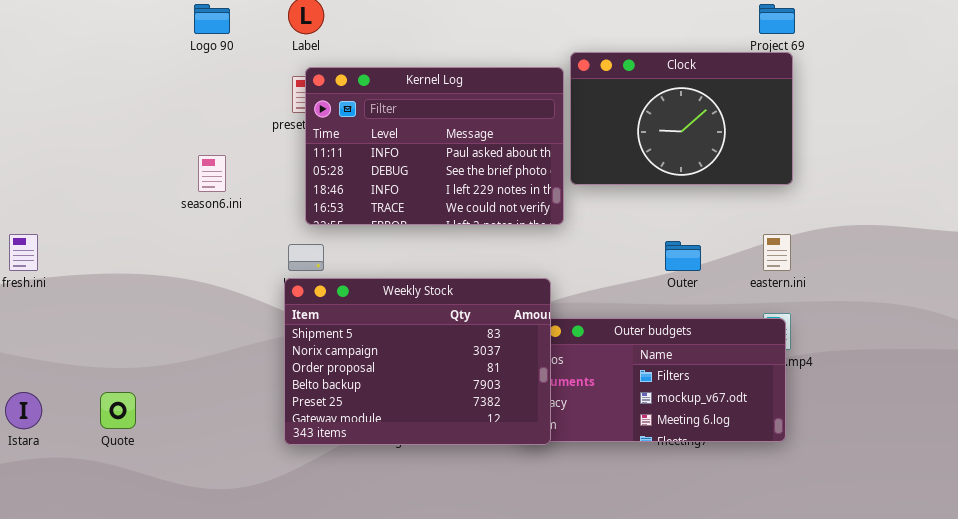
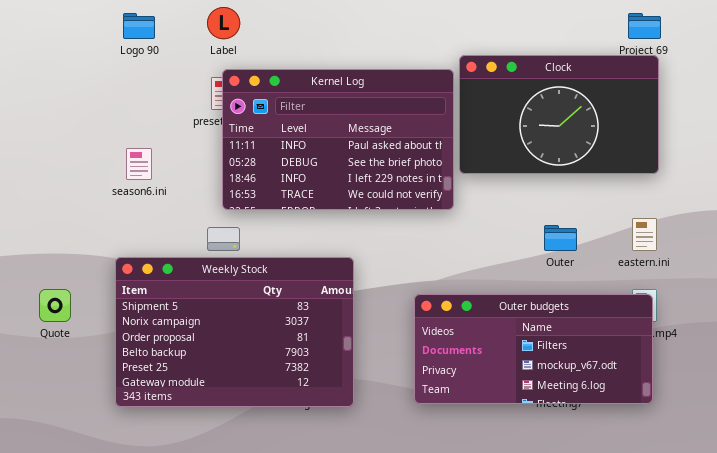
Weekly Stock: [284,278,551,445] -> [115,257,354,407], moved
Quote: [100,392,136,429] -> [39,289,71,322], moved

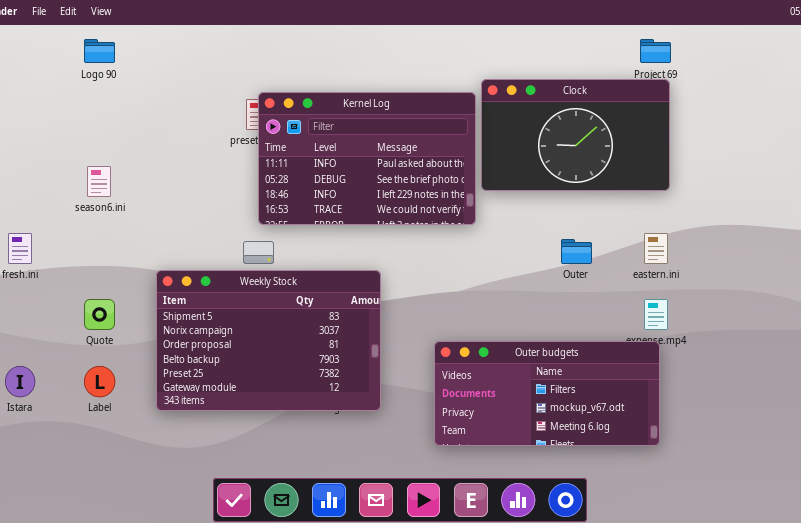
Label: [207,7,240,39] -> [84,366,115,397], moved
Logo 90: [123,13,155,39] -> [84,39,115,63], moved
season6.ini: [126,148,152,180] -> [87,166,111,197], moved
Outer budgets: [414,294,653,404] -> [434,341,660,446], moved

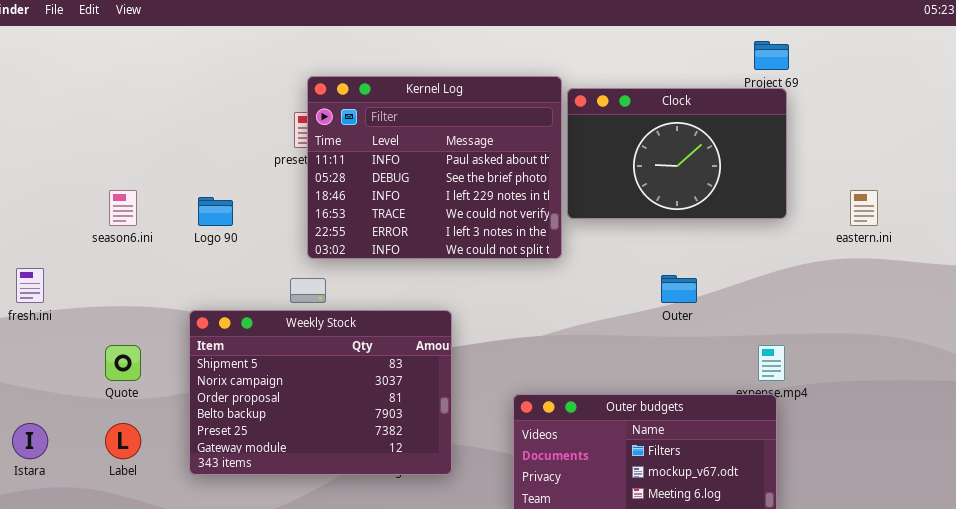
Logo 90: [84,39,115,63] -> [198,197,233,226], moved
Kernel Log: [258,92,476,225] -> [307,76,562,259], resized
eastern.ini: [644,233,668,264] -> [850,190,878,226], moved

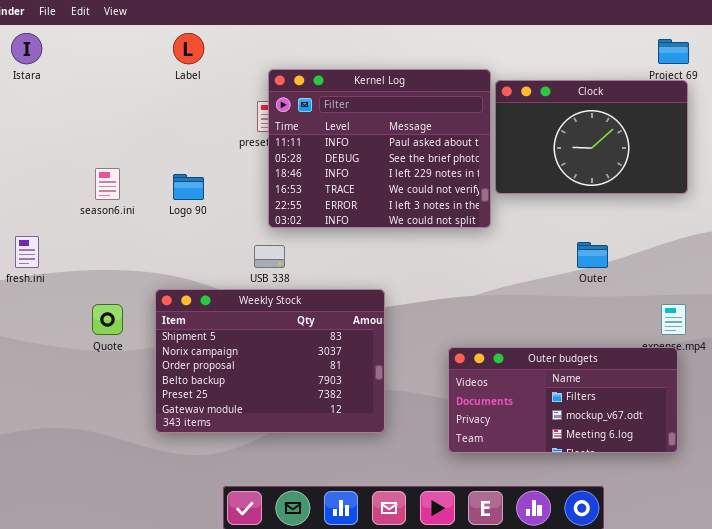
Weekly Stock: [189,310,452,475] -> [155,289,385,433], moved
Istara: [12,423,48,459] -> [11,33,42,64], moved
Label: [105,423,141,459] -> [173,33,204,64], moved

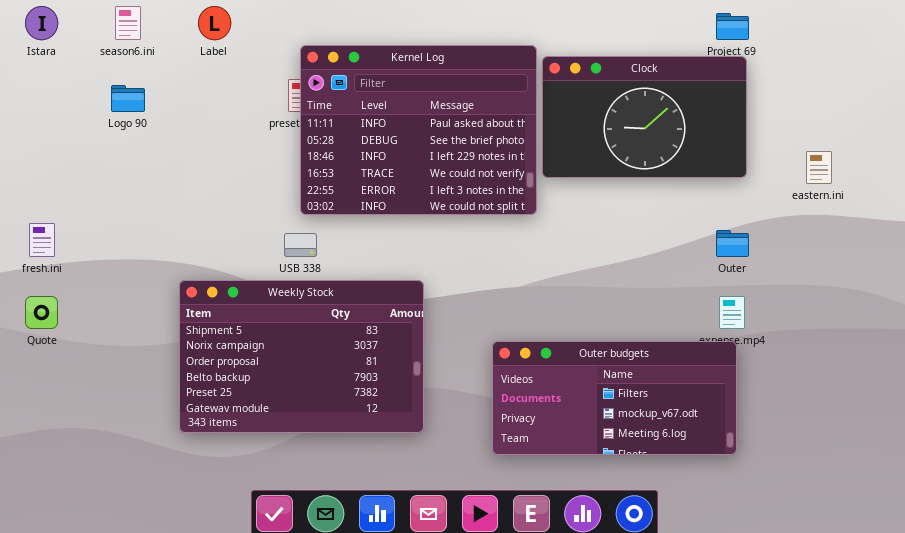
season6.ini: [95,168,120,200] -> [115,6,141,40], moved
Logo 90: [173,174,204,200] -> [111,85,145,112], moved
Outer: [577,242,608,268] -> [716,230,749,257], moved
Quote: [92,304,123,335] -> [25,296,58,329], moved

